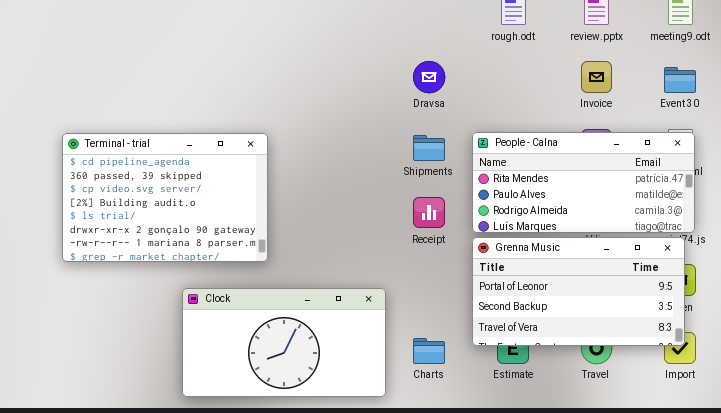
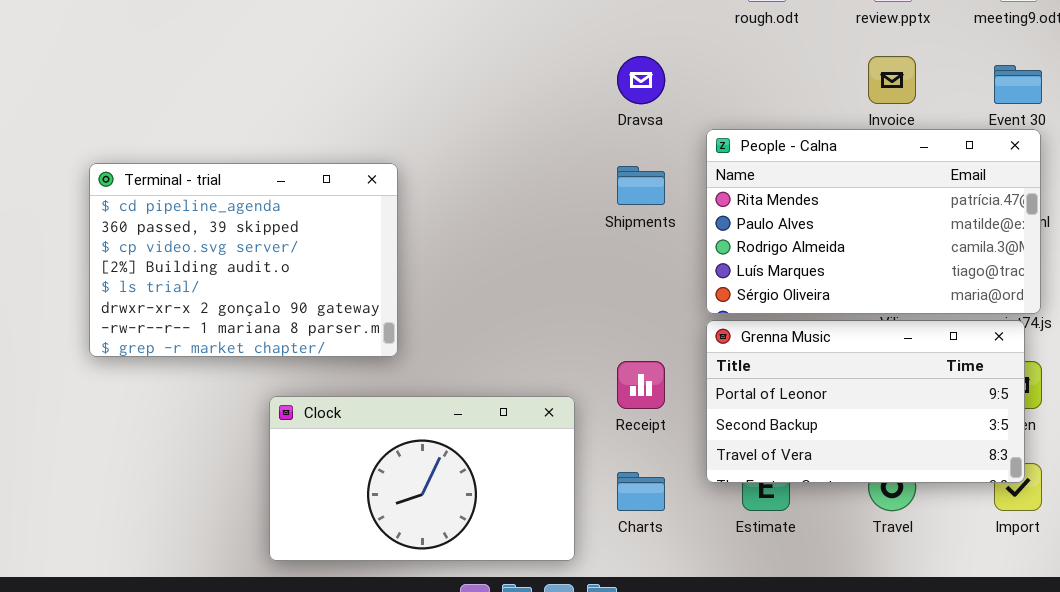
People - Calna: [472,132,695,233] -> [706,129,1041,314], resized
Receipt: [413,197,445,228] -> [617,361,665,409], moved

